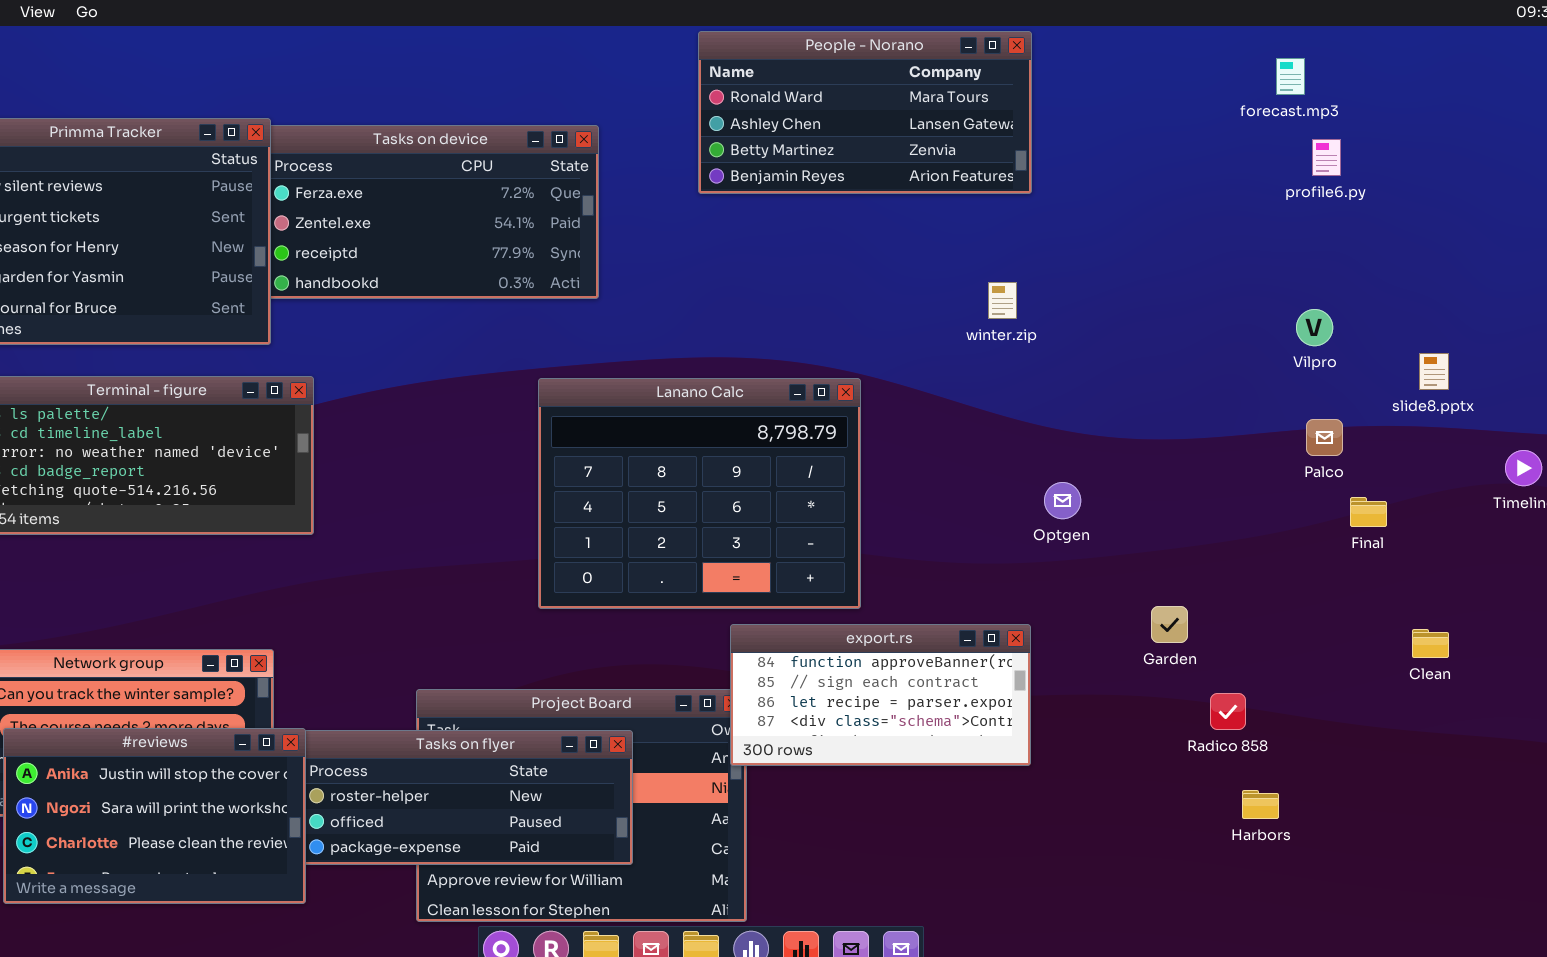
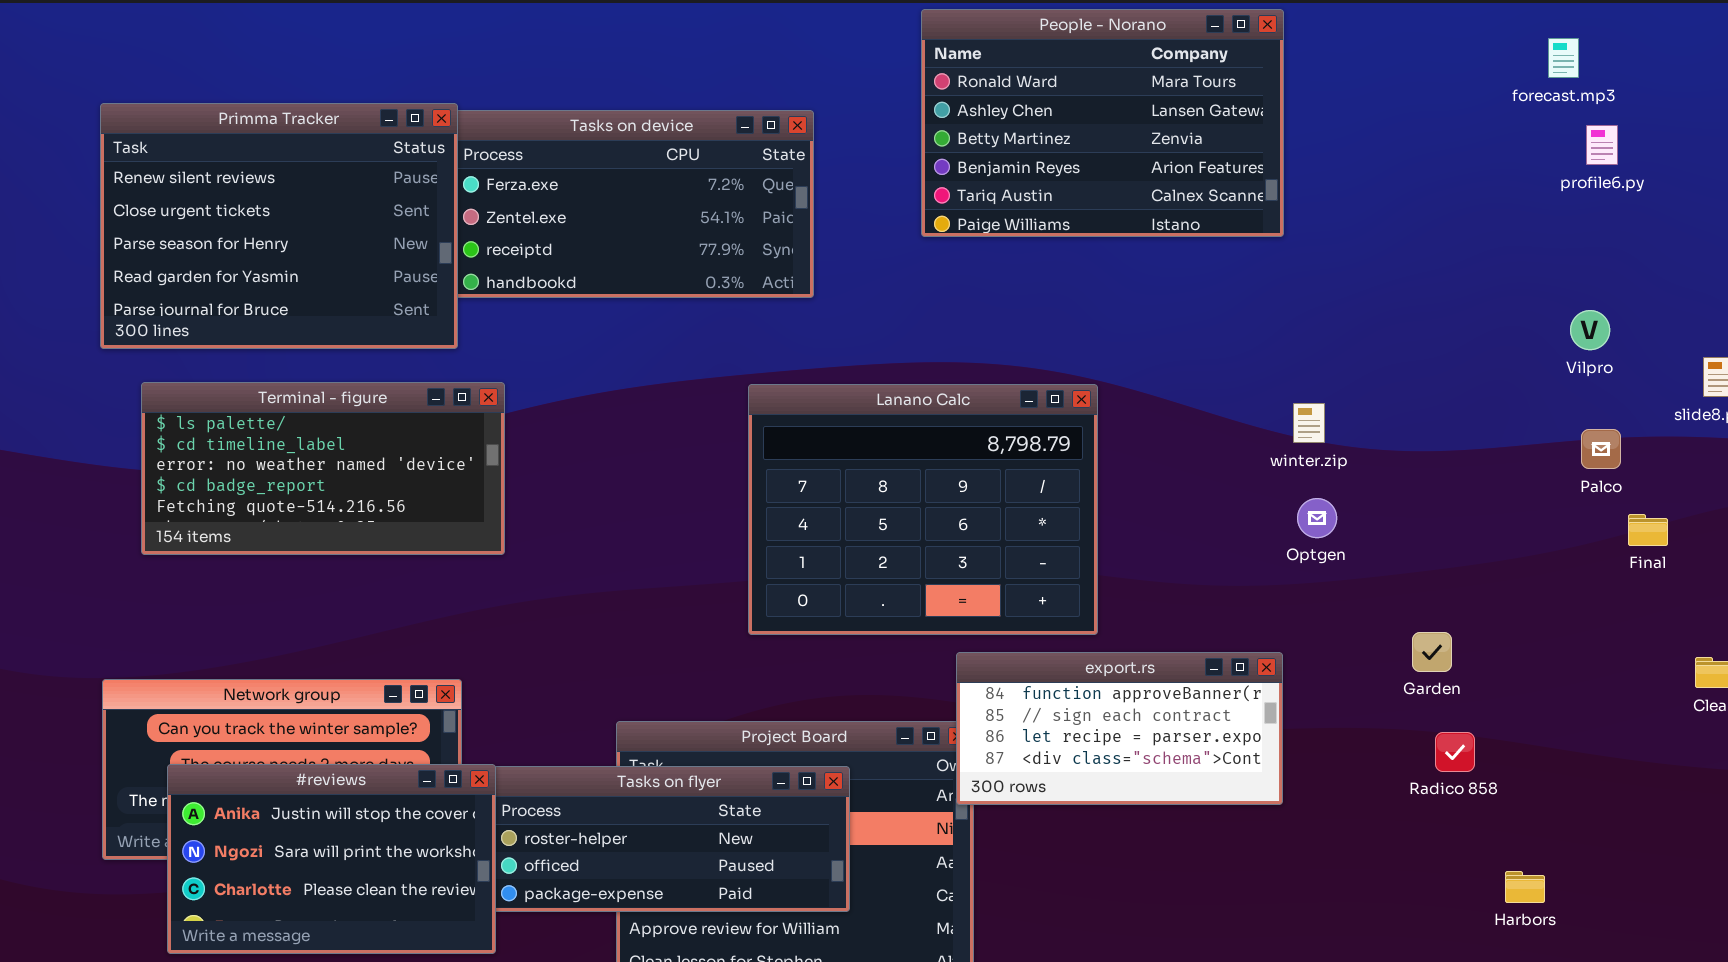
People - Norano: [698,31,1032,194] -> [921,9,1284,237], resized
winter.zip: [988,282,1017,319] -> [1293,403,1325,443], moved
Radico 858: [1210,693,1246,730] -> [1435,732,1475,772], moved
Harbors: [1242,790,1279,819] -> [1505,871,1545,903], moved

